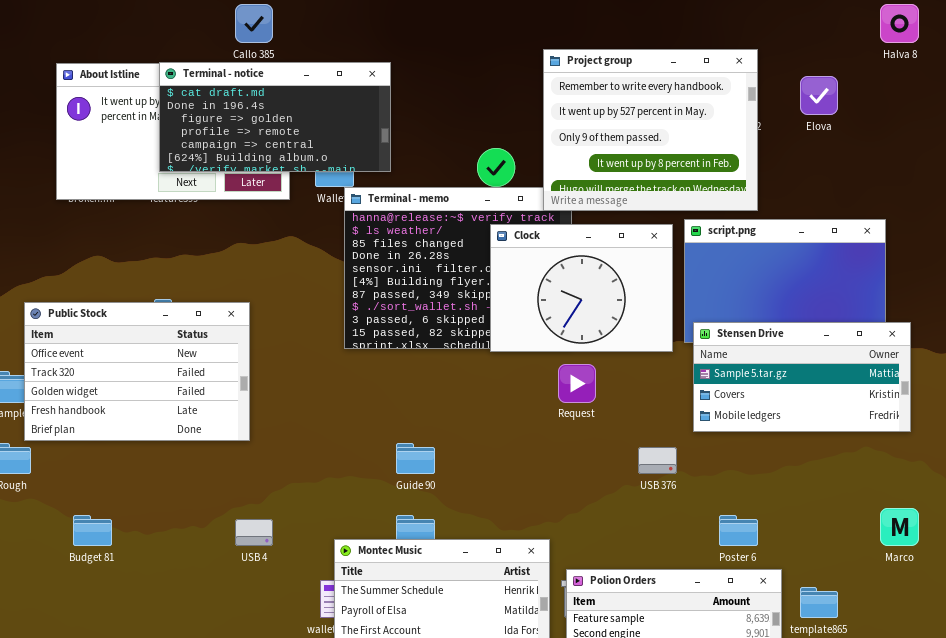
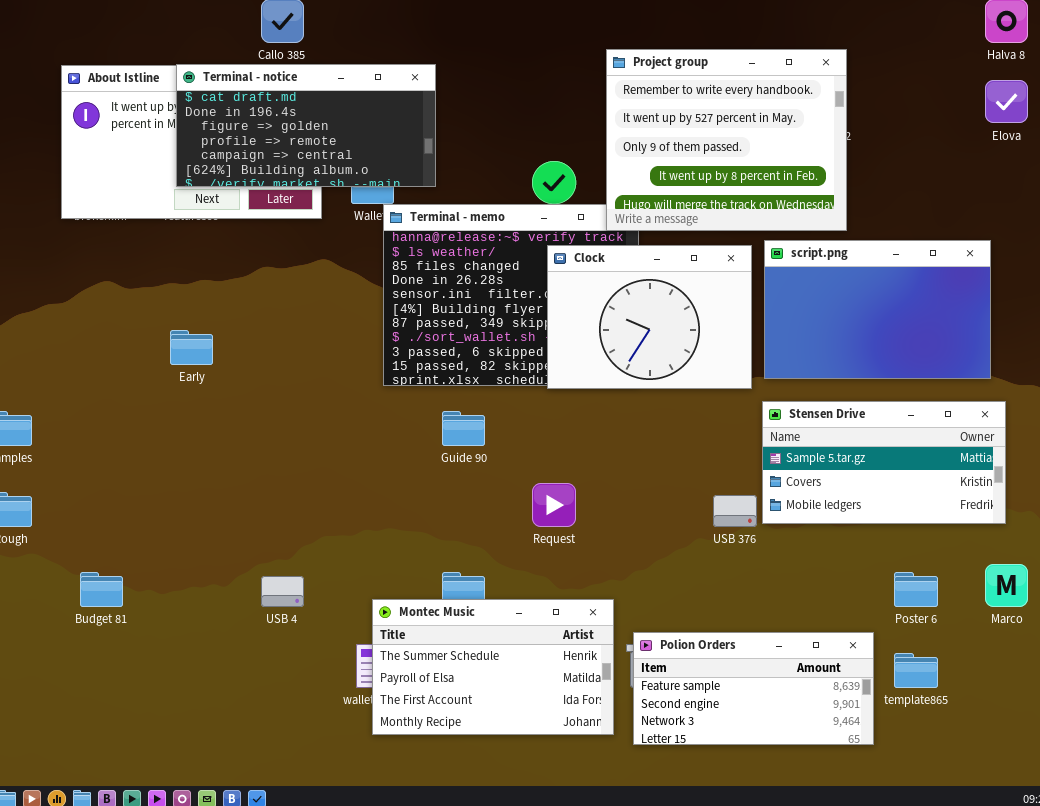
Elova: [800,76,838,115] -> [985,80,1028,123], moved
Public Stock: [24,302,250,441] -> none, closed
Stensen Drive: [693,322,911,432] -> [762,401,1006,524], moved
Request: [558,364,596,403] -> [532,483,576,527], moved
Guide 90: [396,443,435,474] -> [442,411,485,446], moved
Poster 6: [719,515,758,546] -> [894,572,938,607], moved

